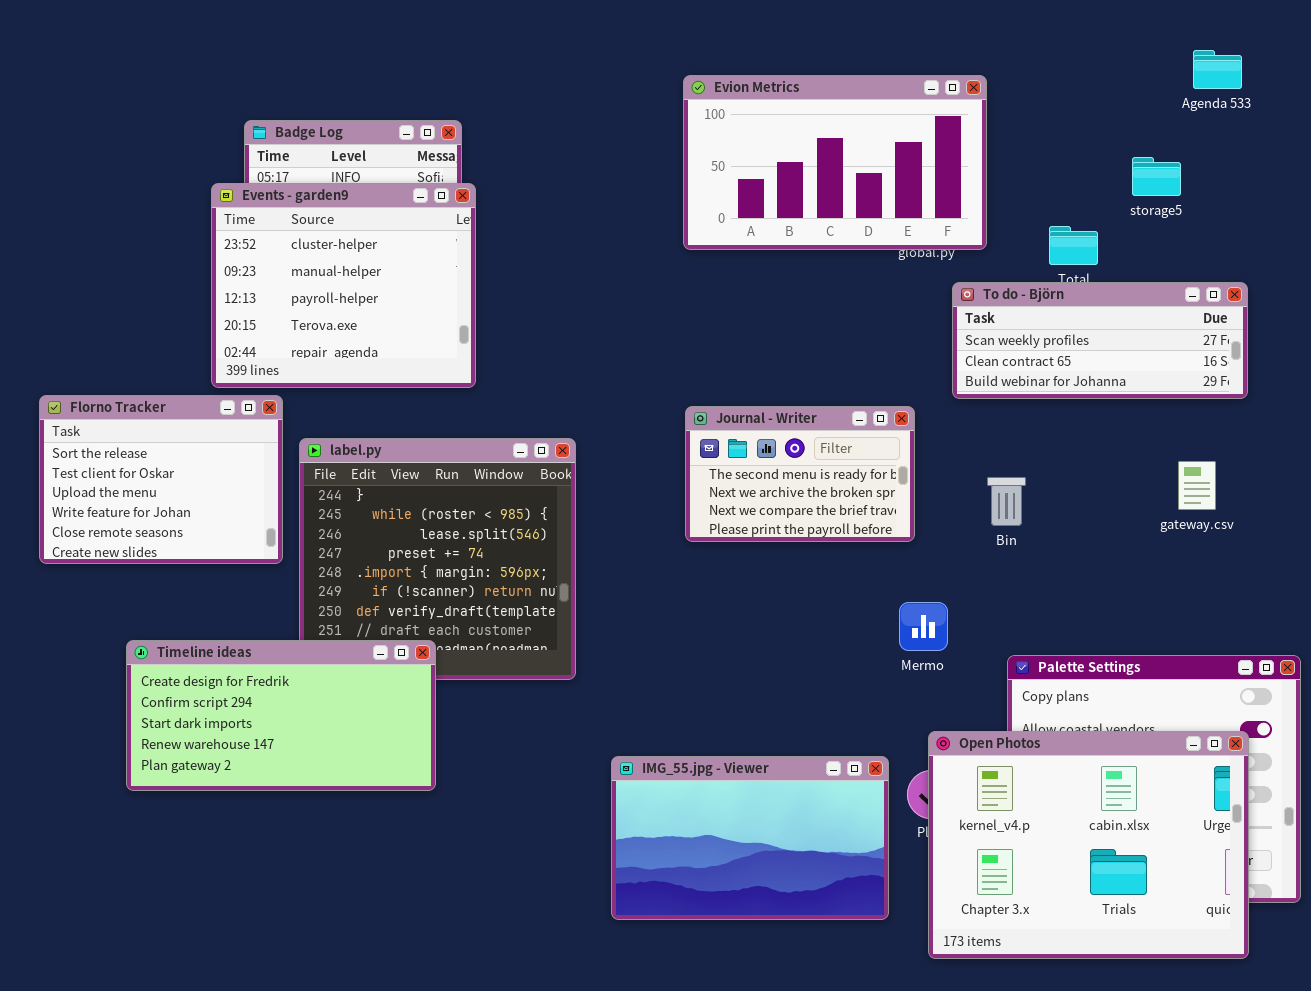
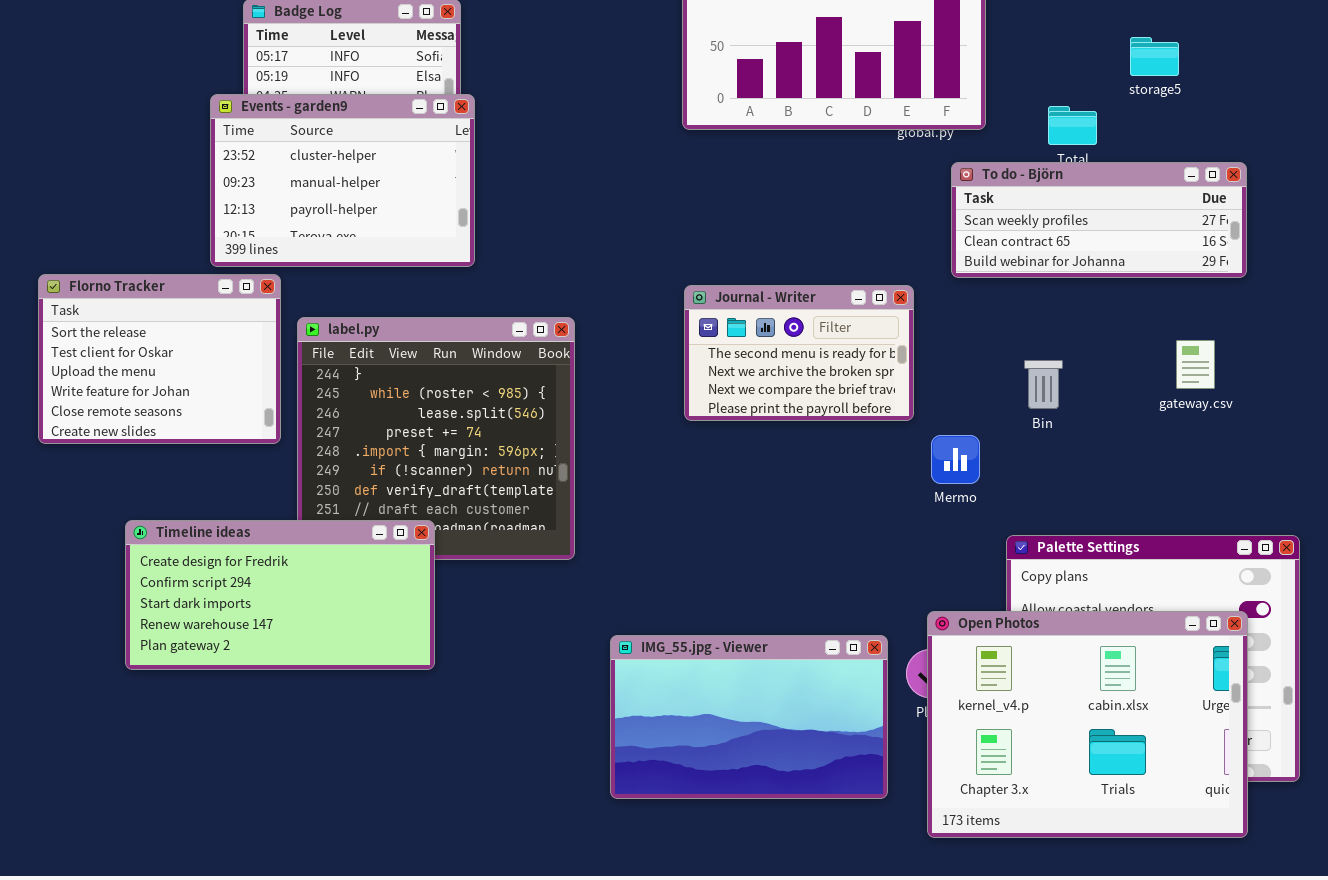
Events - garden9: [211,183,476,388] -> [210,94,475,267], resized
Bin: [987,477,1026,526] -> [1024,360,1063,409], moved
Mermo: [899,602,948,651] -> [931,435,980,484], moved

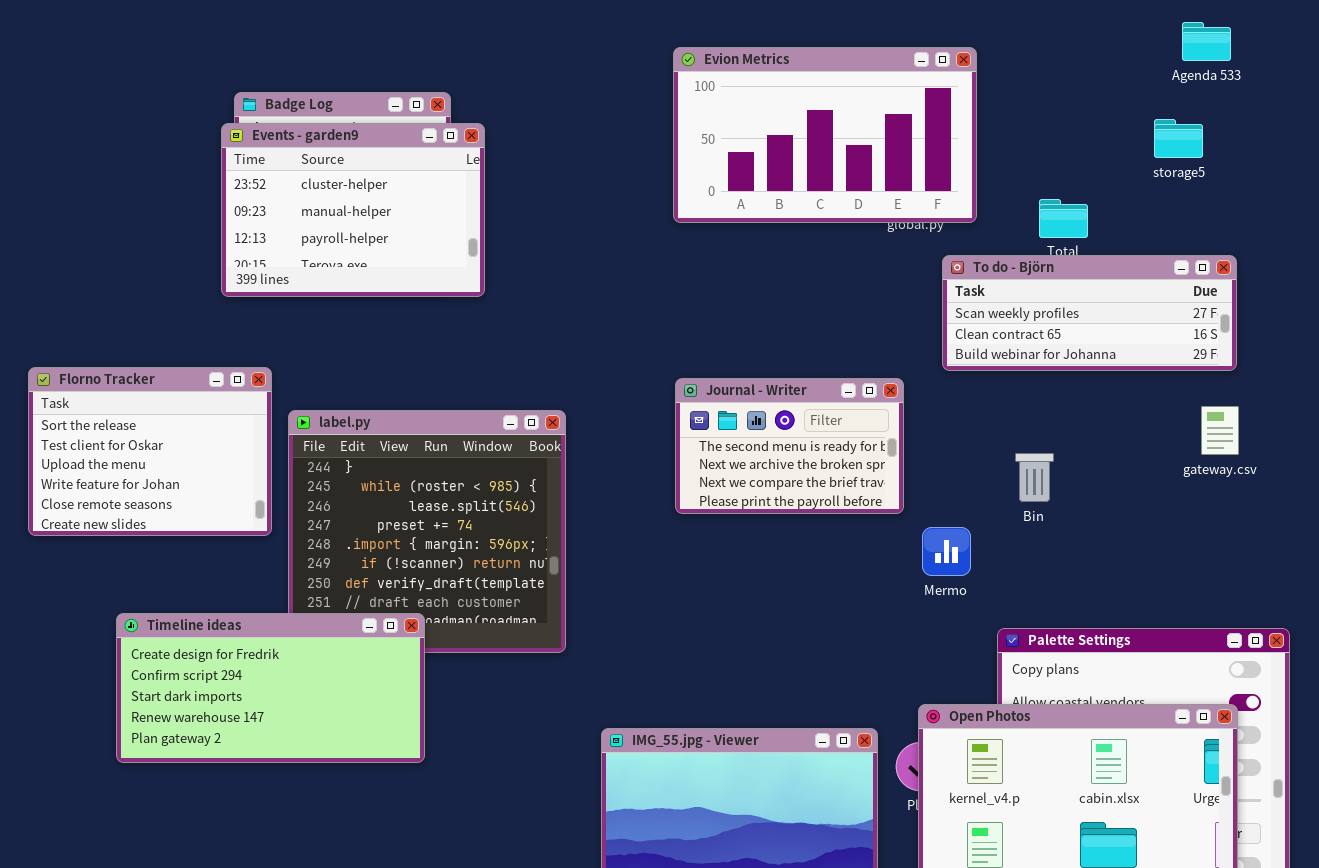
storage5: [1130,37,1179,76] -> [1154,119,1203,158], moved
Events - garden9: [210,94,475,267] -> [221,123,485,297], moved
gateway.csv: [1176,340,1215,389] -> [1201,406,1239,455], moved

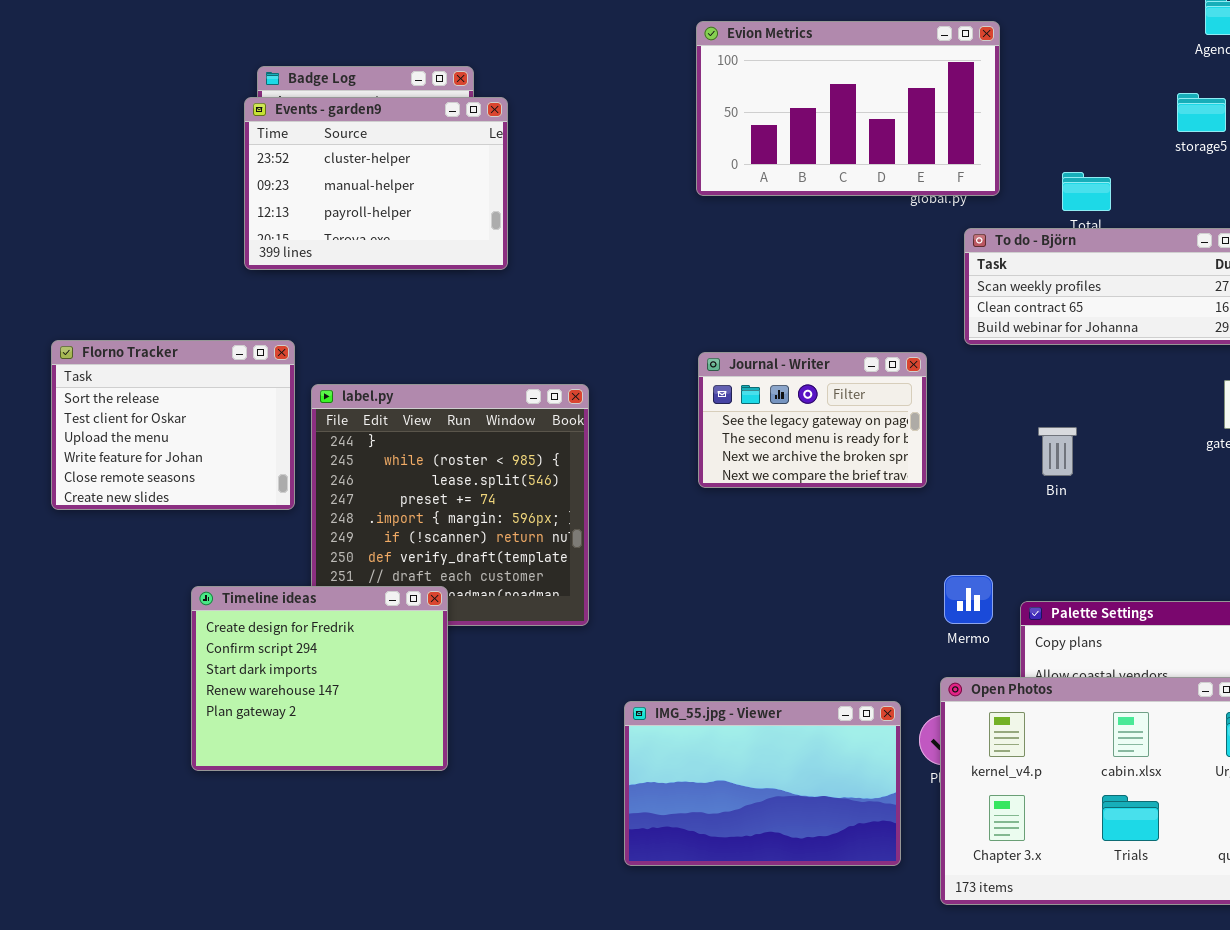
Journal - Writer: [675,378,904,514] -> [698,352,927,488], scrolled up 1 row
Mermo: [922,527,971,576] -> [944,575,993,624], moved
Timeline ideas: [116,613,425,763] -> [191,586,448,771], resized

